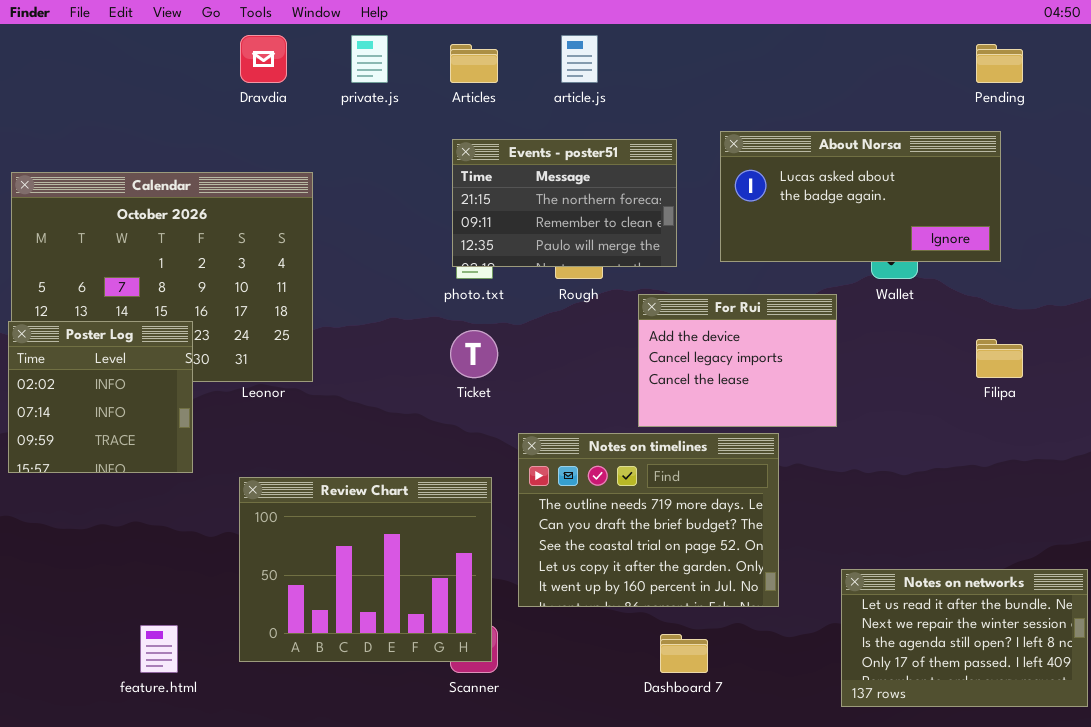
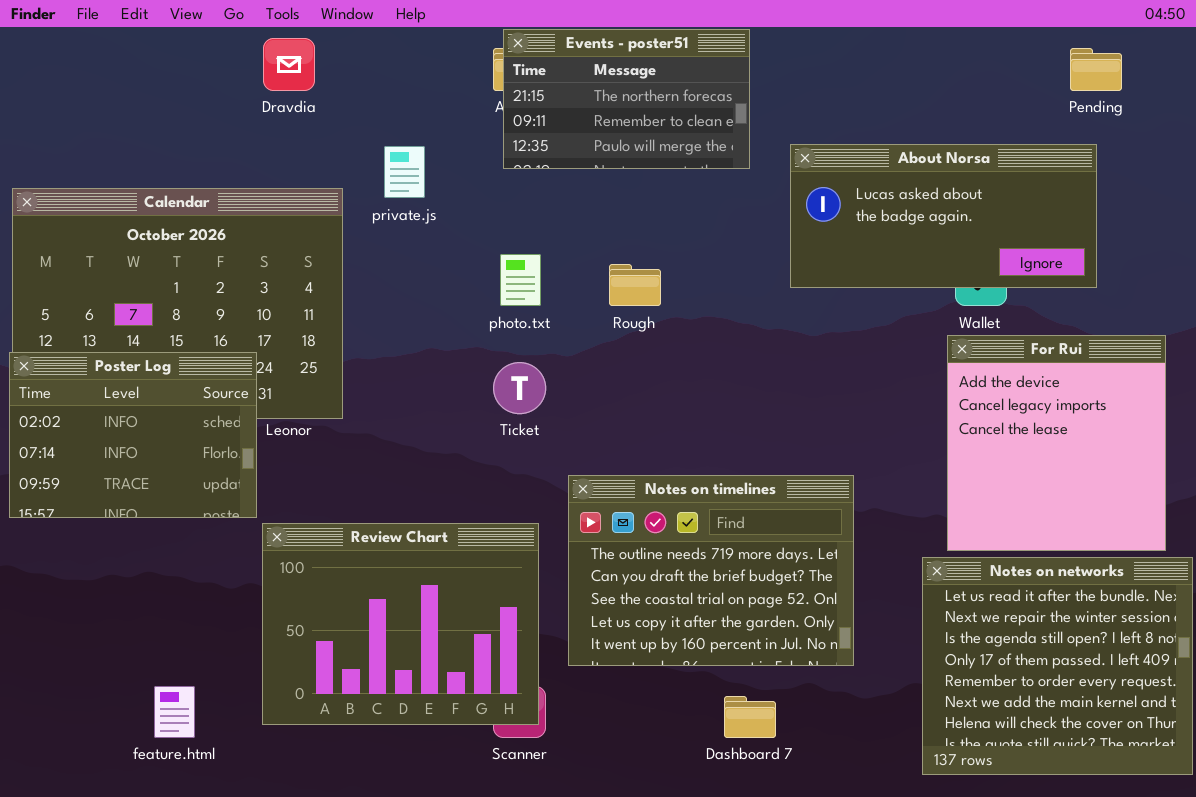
private.js: [351,35,388,83] -> [384,146,425,198], moved
Events - poster51: [452,139,677,267] -> [503,29,750,169], moved
For Rui: [638,294,837,427] -> [947,335,1166,551], moved, resized
Poster Log: [8,321,193,473] -> [9,352,257,518], resized
Notes on networks: [841,569,1088,707] -> [922,557,1193,775], resized

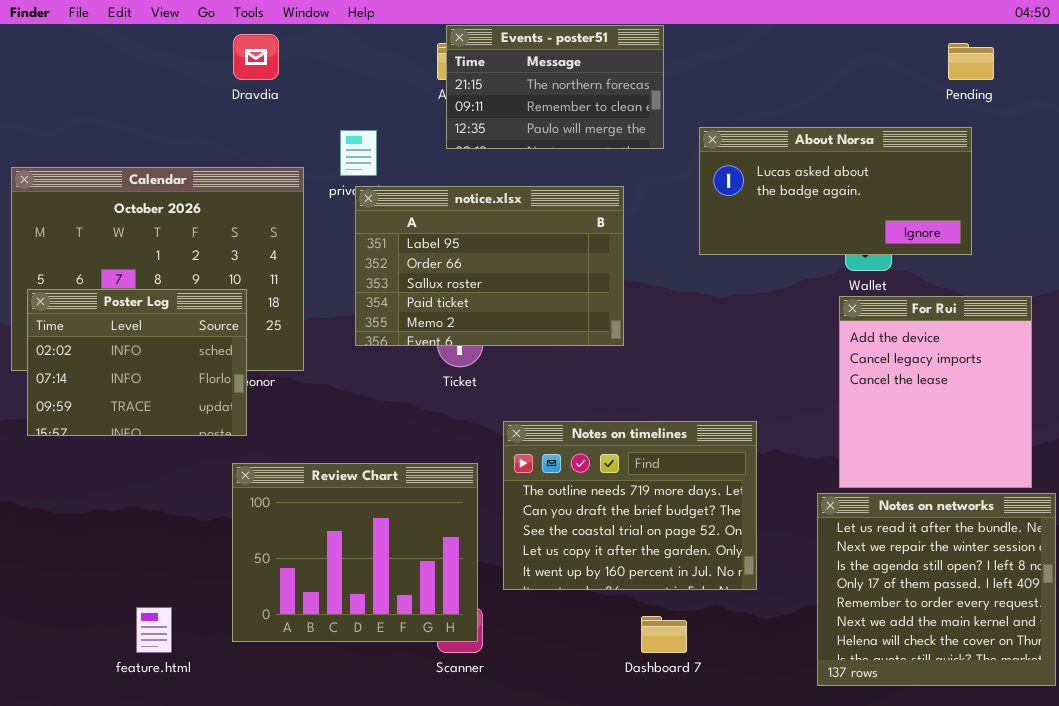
notice.xlsx: none -> [355,186,624,346], opened
Poster Log: [9,352,257,518] -> [27,289,247,436], moved

